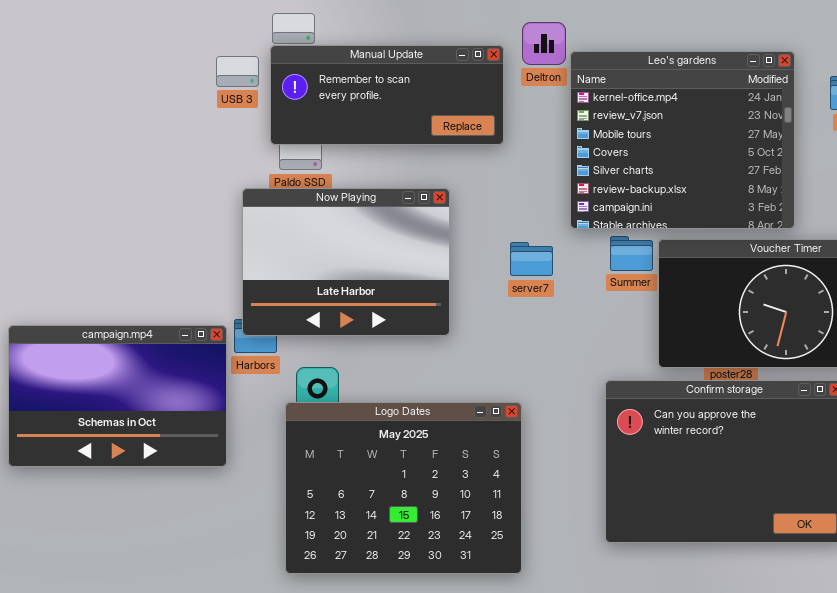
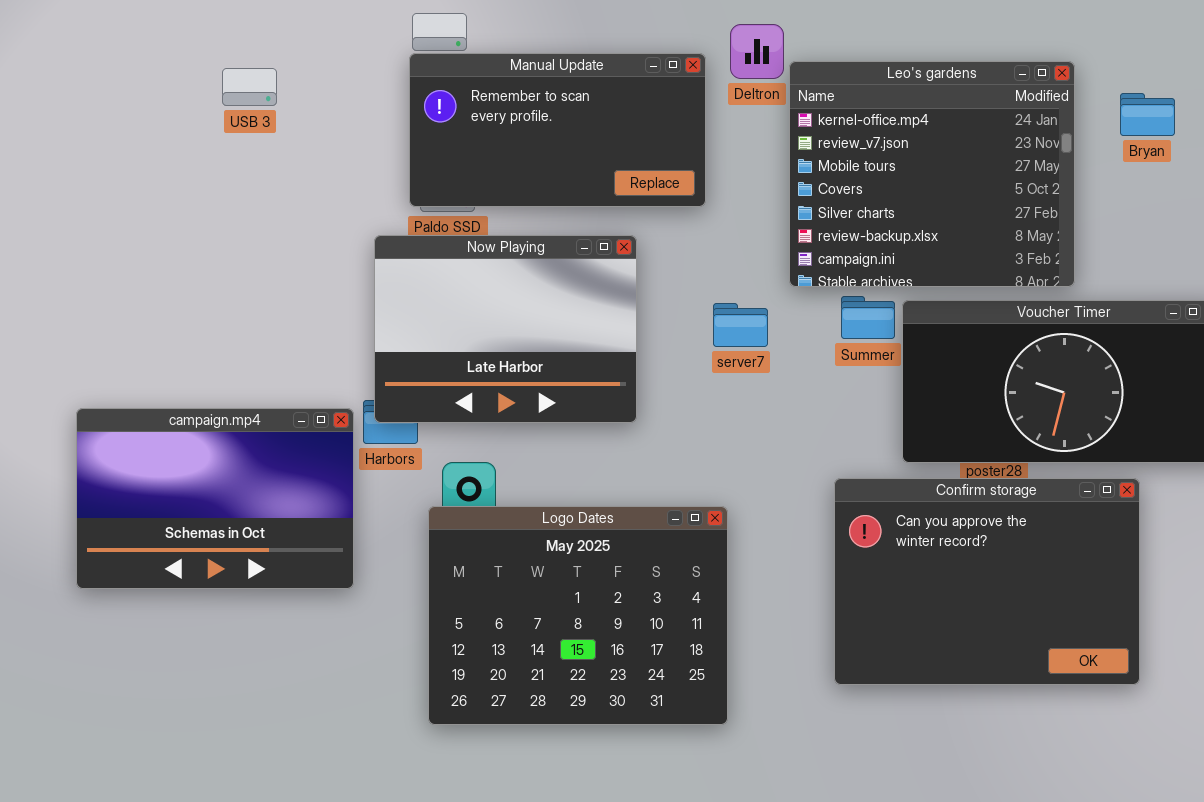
Manual Update: [270,45,504,145] -> [409,53,706,207], resized
USB 3: [216,56,259,87] -> [222,68,277,106], moved

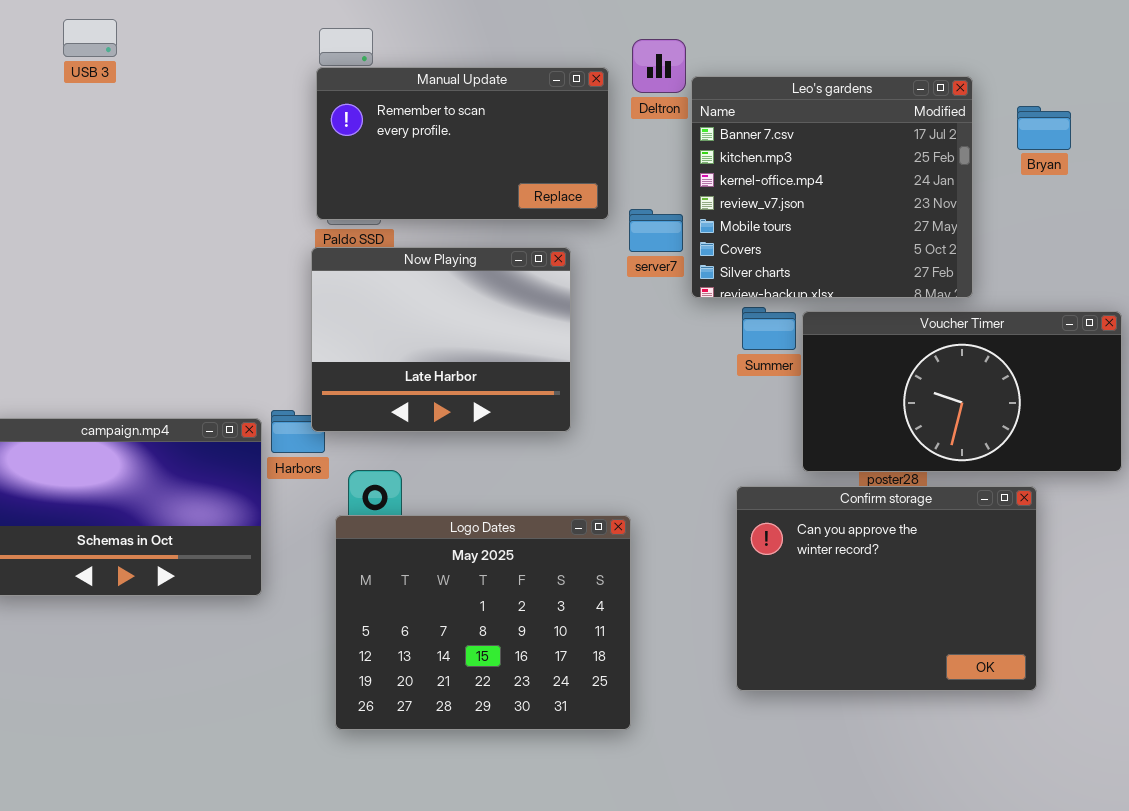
Leo's gardens: [789,61,1075,287] -> [691,76,973,298], scrolled up 2 rows
USB 3: [222,68,277,106] -> [63,19,117,57], moved
Now Playing: [374,235,637,423] -> [311,247,571,432], moved
server7: [713,303,768,347] -> [629,209,683,252], moved

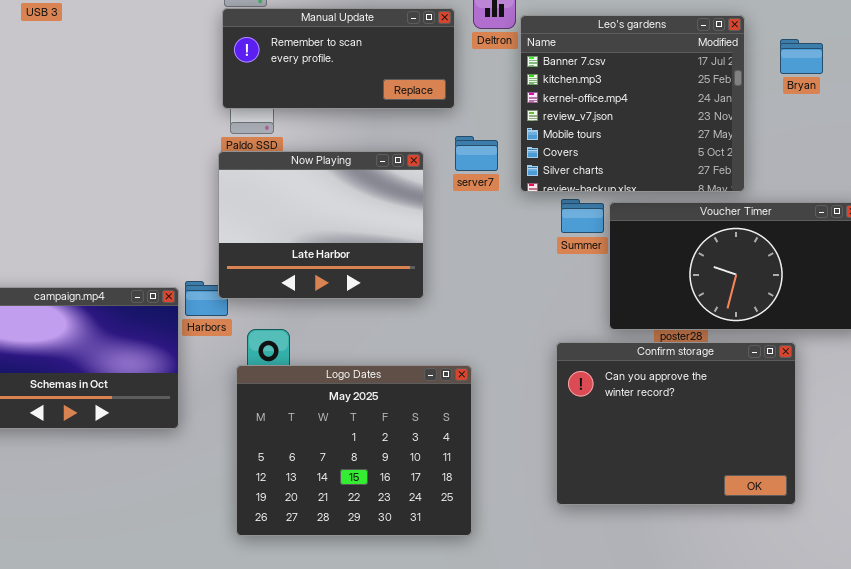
Manual Update: [316,67,609,220] -> [222,8,455,109], resized
server7: [629,209,683,252] -> [455,136,498,171], moved

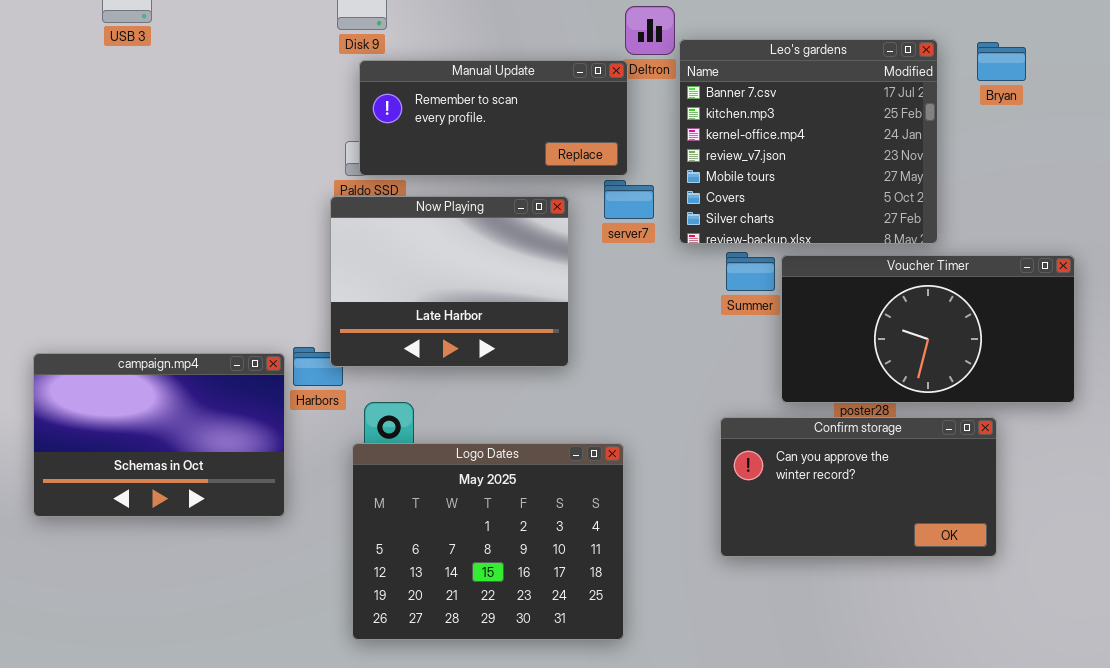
Manual Update: [222,8,455,109] -> [359,60,628,176], moved
Bryan: [780,39,823,74] -> [977,42,1026,81], moved
Confirm storage: [556,342,796,505] -> [720,417,997,557], resized

